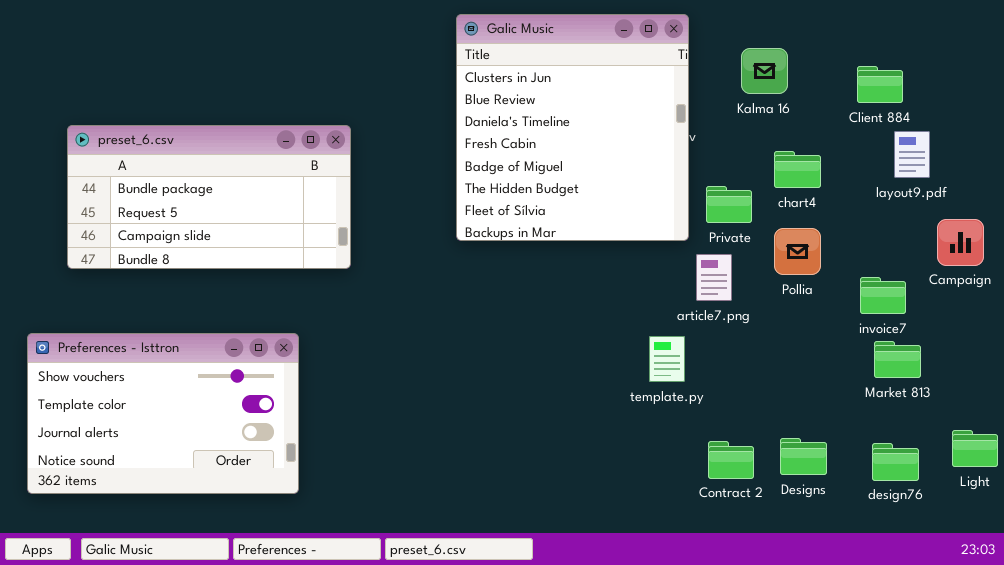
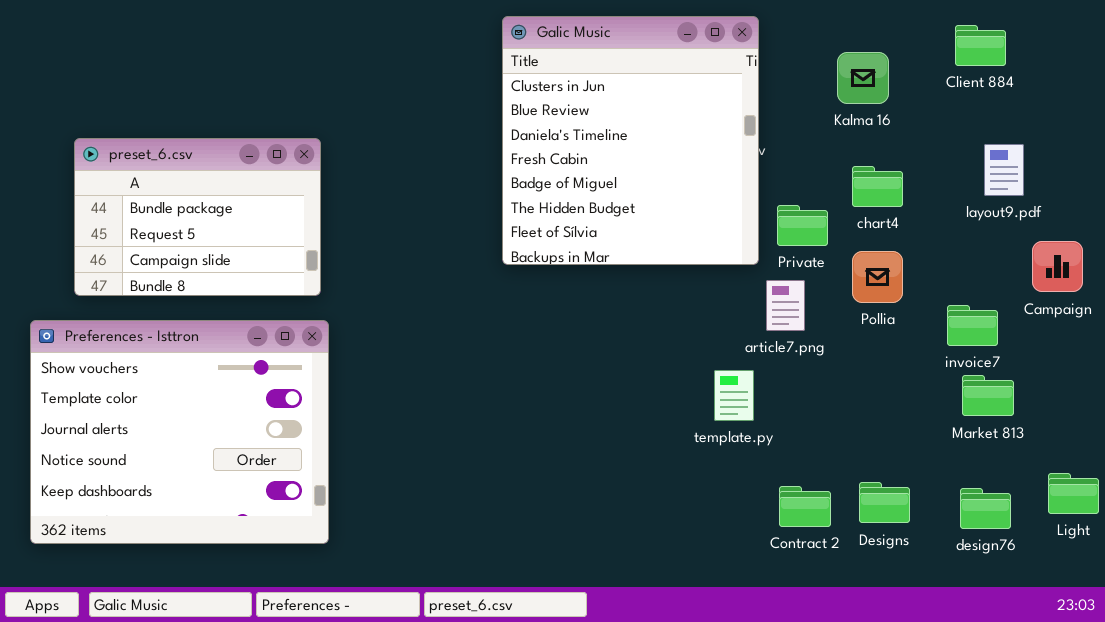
Kalma 16: [741,48,788,94] -> [837,52,889,104], moved
Client 884: [857,66,903,103] -> [955,25,1006,66], moved
preset_6.csv: [67,125,351,269] -> [74,138,321,296], resized
Preferences - Isttron: [27,333,299,494] -> [30,320,329,544], resized

